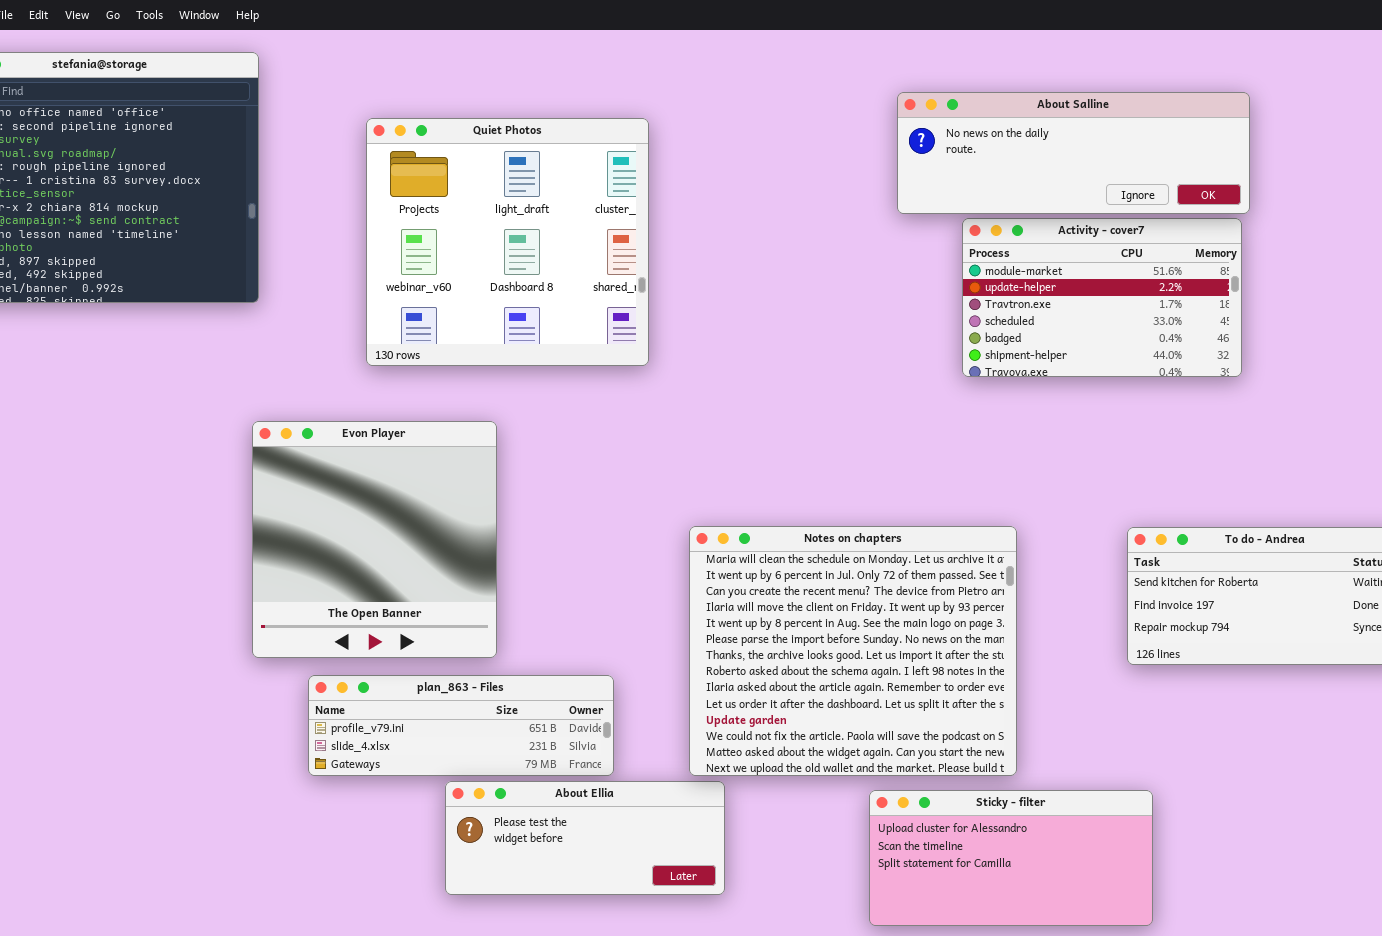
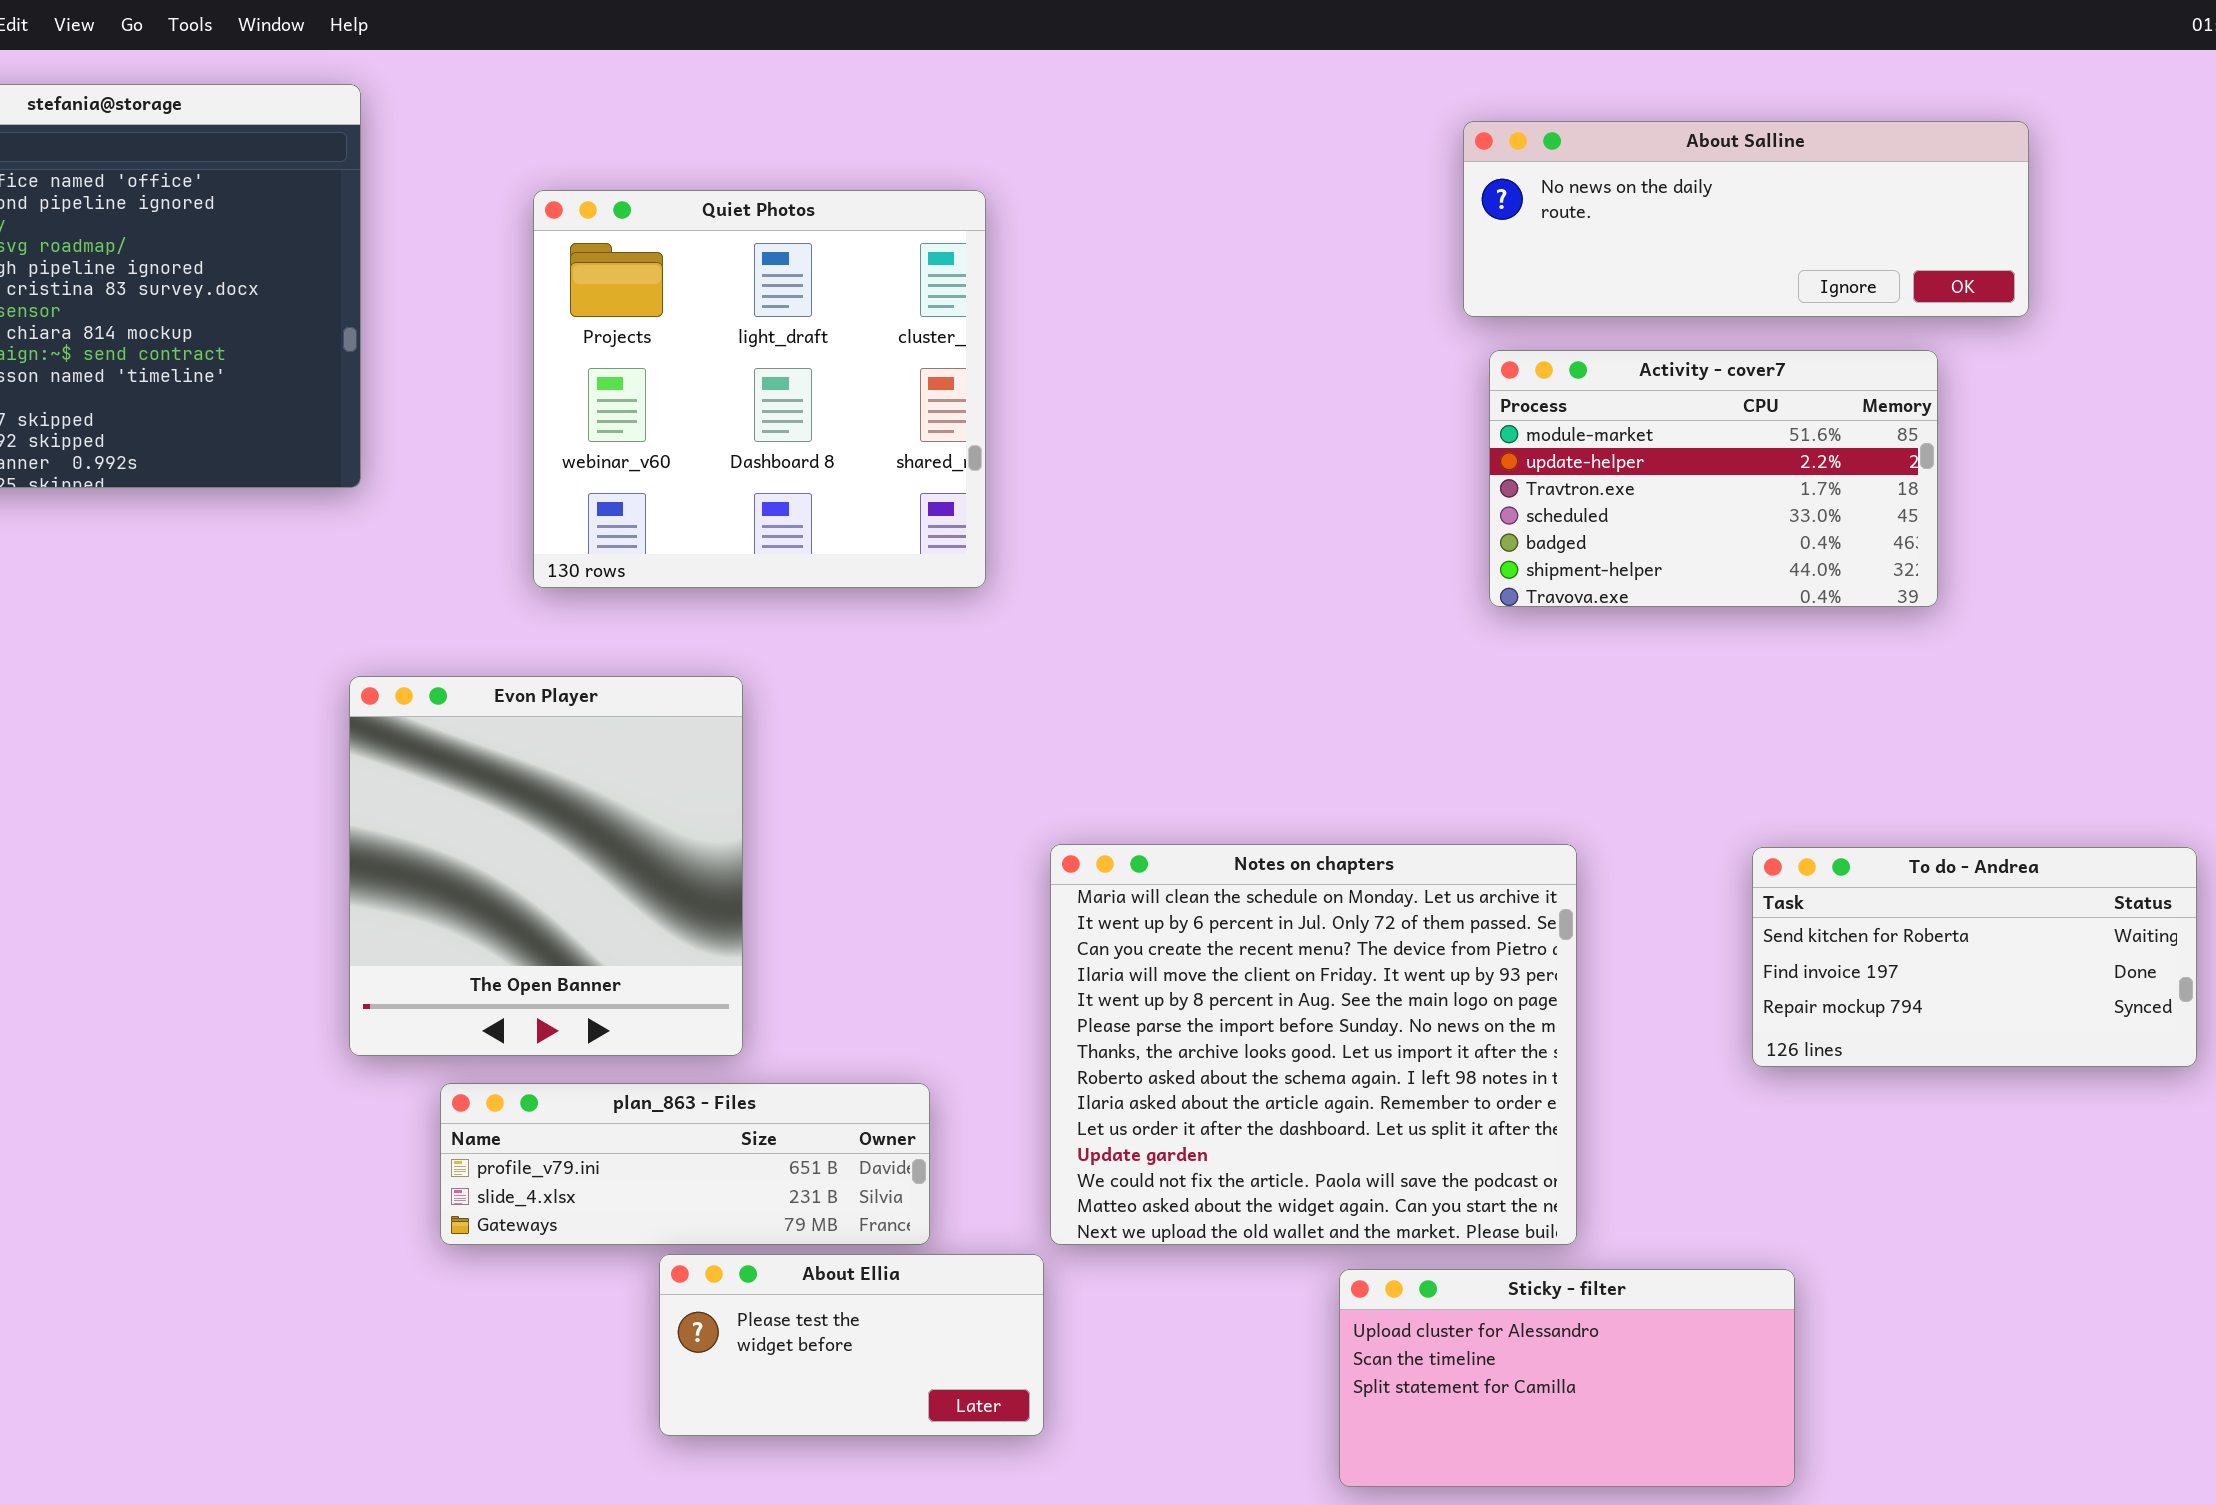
About Salline: [897,92,1250,214] -> [1463,121,2029,317], moved
About Ellia: [445,781,725,895] -> [659,1254,1044,1436], resized

